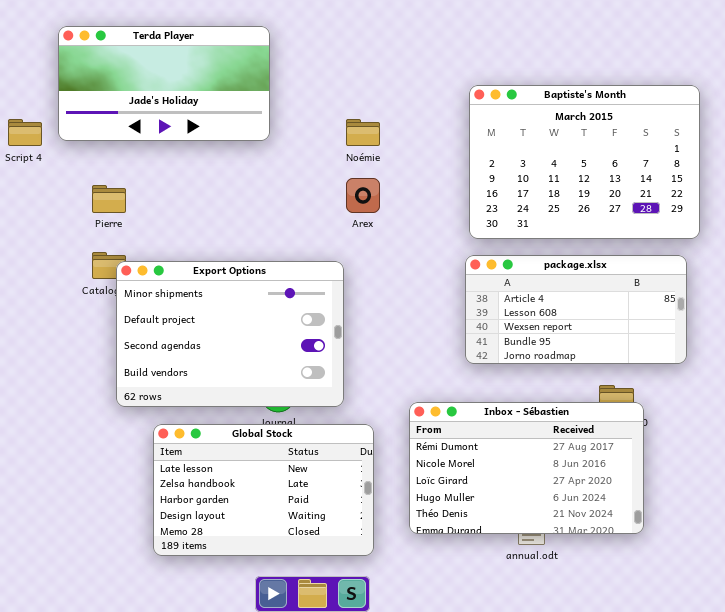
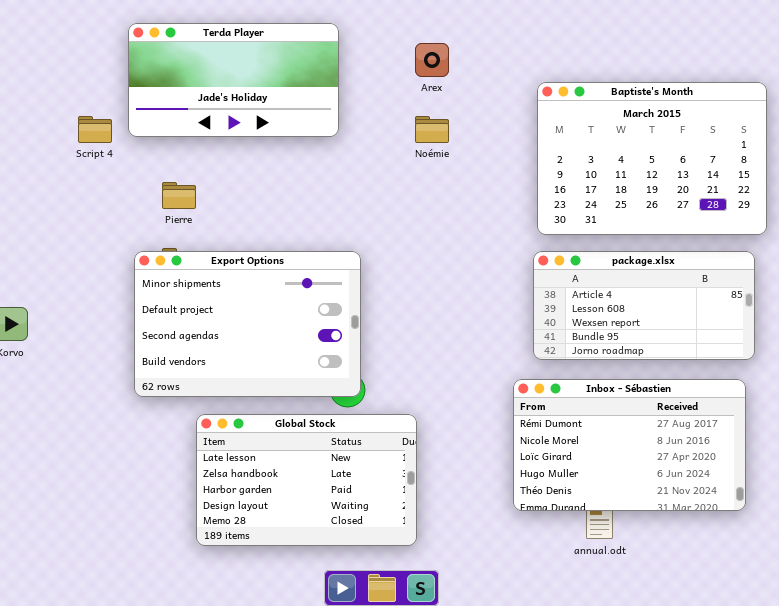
Arex: [346,178,380,213] -> [415,43,449,77], moved
Export Options: [116,261,344,407] -> [134,251,361,397], moved
Inbox - Sébastien: [409,402,644,534] -> [513,379,746,511], moved
Global Stock: [153,424,374,556] -> [196,414,417,546], moved

